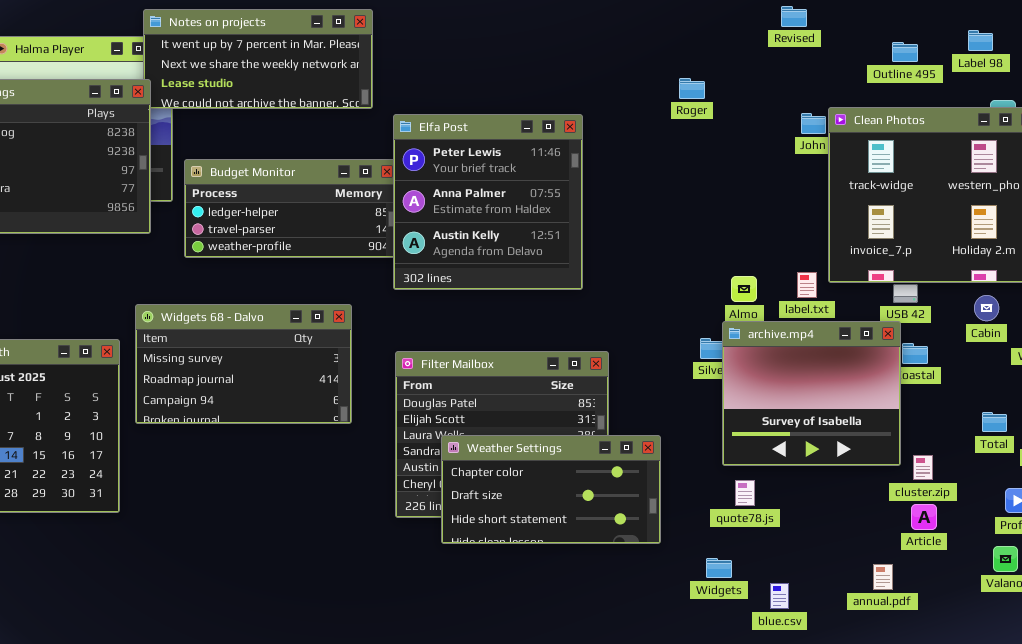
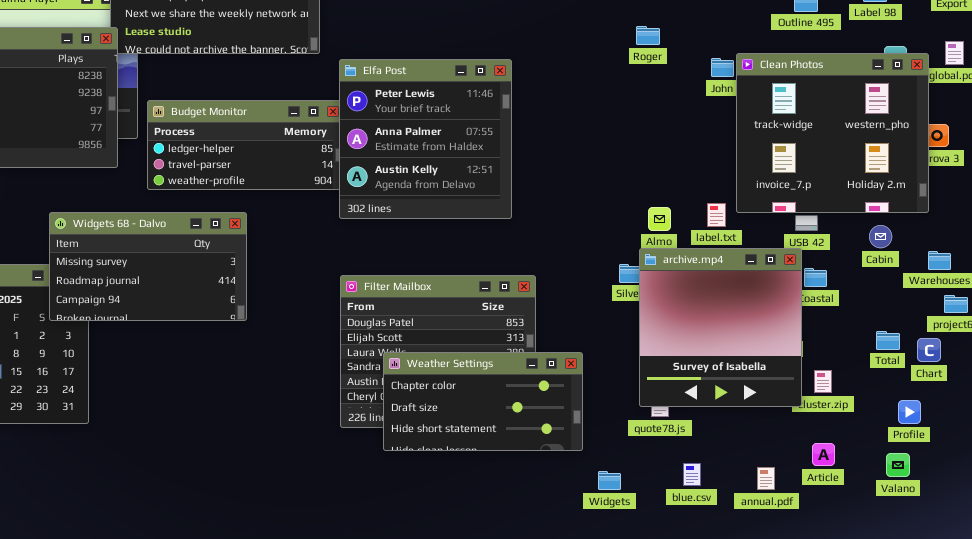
Roger: [679,78,705,99] -> [636,26,660,45], moved
Widgets 68 - Dalvo: [135,304,352,424] -> [49,212,247,321], moved
archive.mp4: [722,321,901,466] -> [639,248,802,407], resized
Article: [911,504,937,530] -> [812,443,835,466], moved
Widgets: [706,558,732,578] -> [598,471,621,490], moved
annual.pdf: [873,564,893,590] -> [757,467,775,490], moved
blue.csv: [770,583,789,609] -> [683,463,701,486], moved

